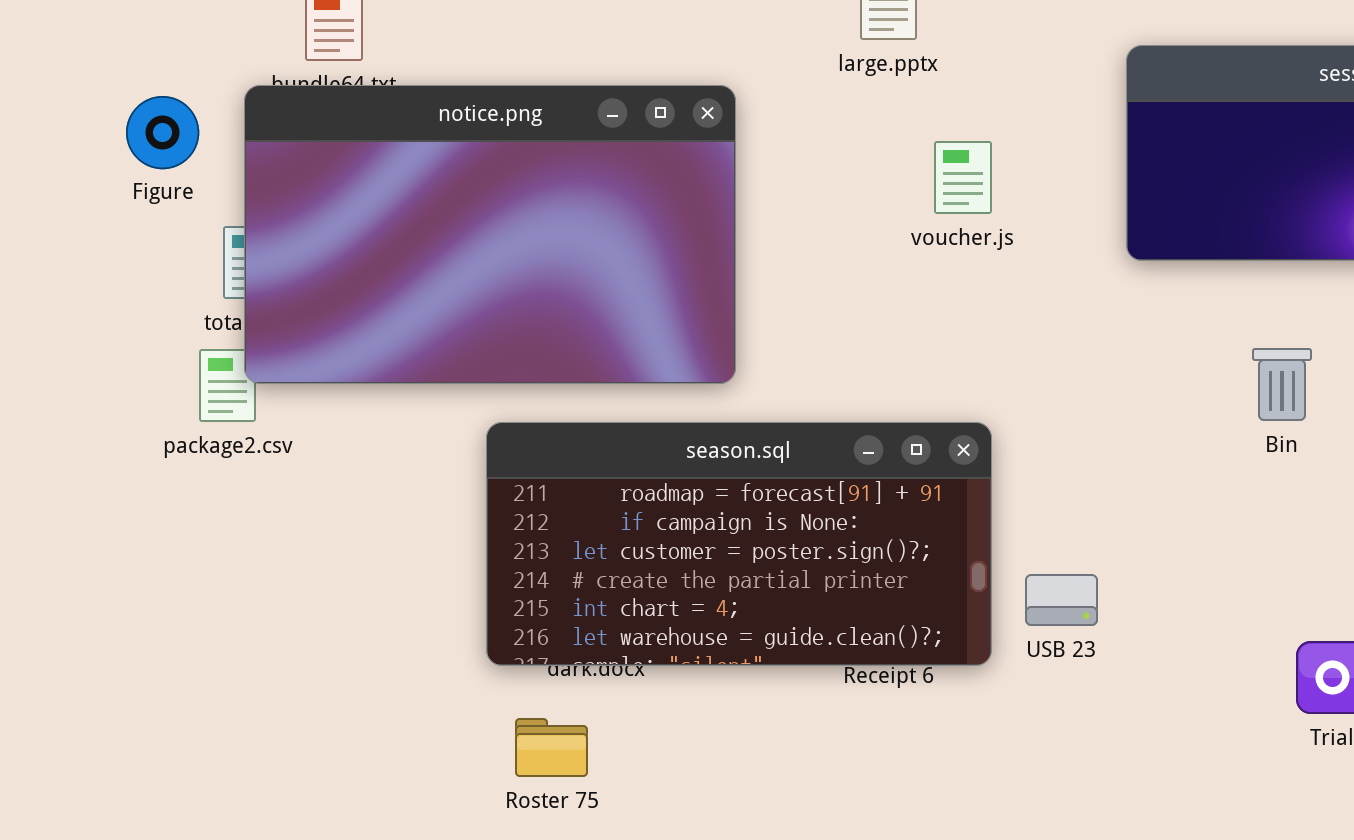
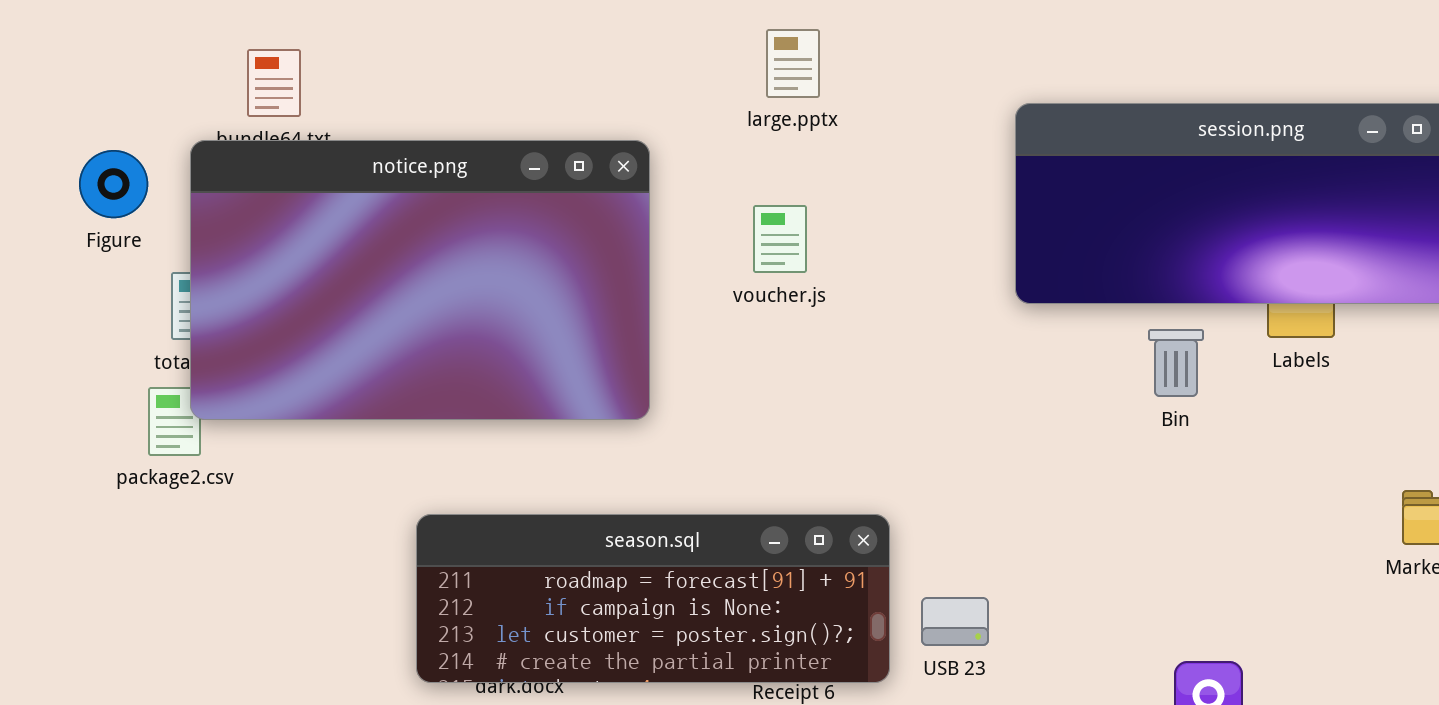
voucher.js: [934,141,992,214] -> [753,205,807,273], moved
Bin: [1252,348,1312,421] -> [1148,329,1204,397], moved
season.sql: [486,422,992,666] -> [416,514,890,683], resized

